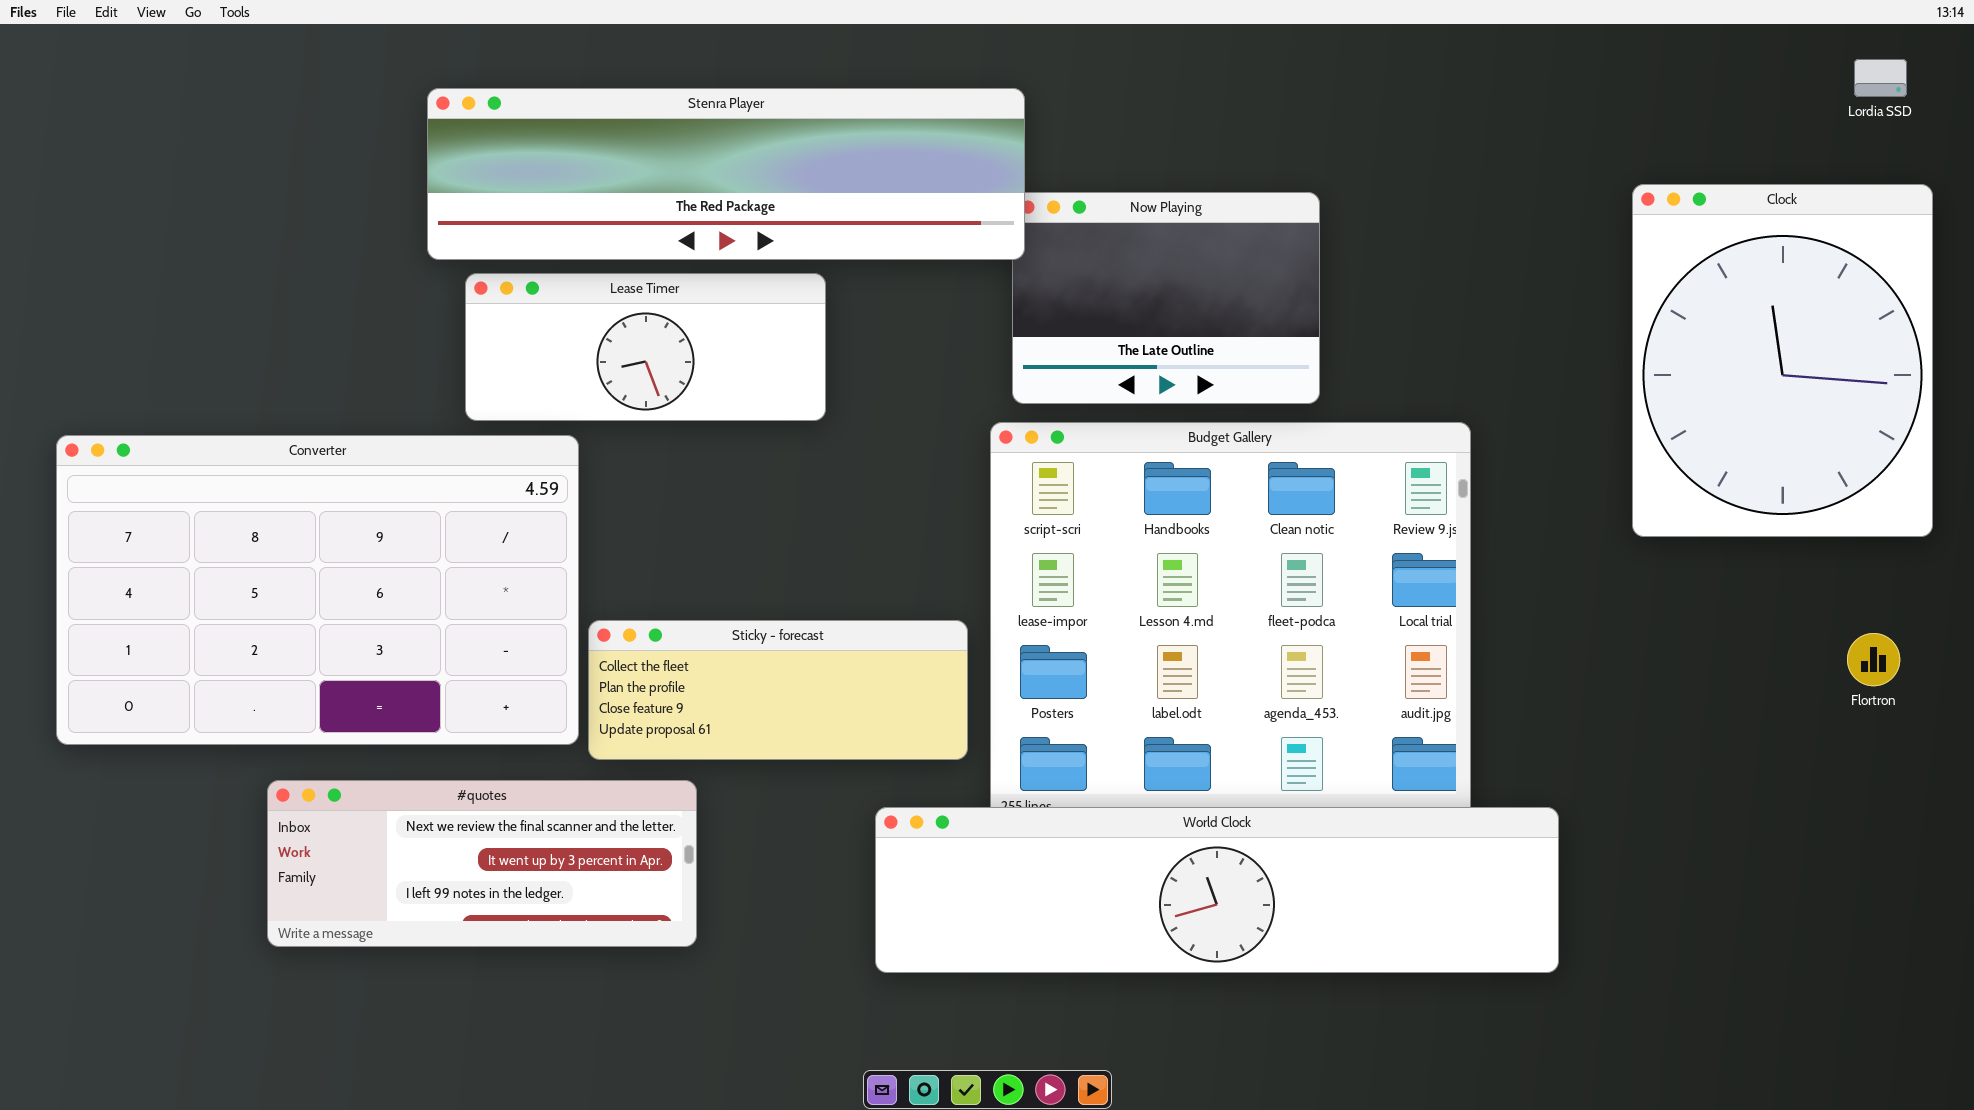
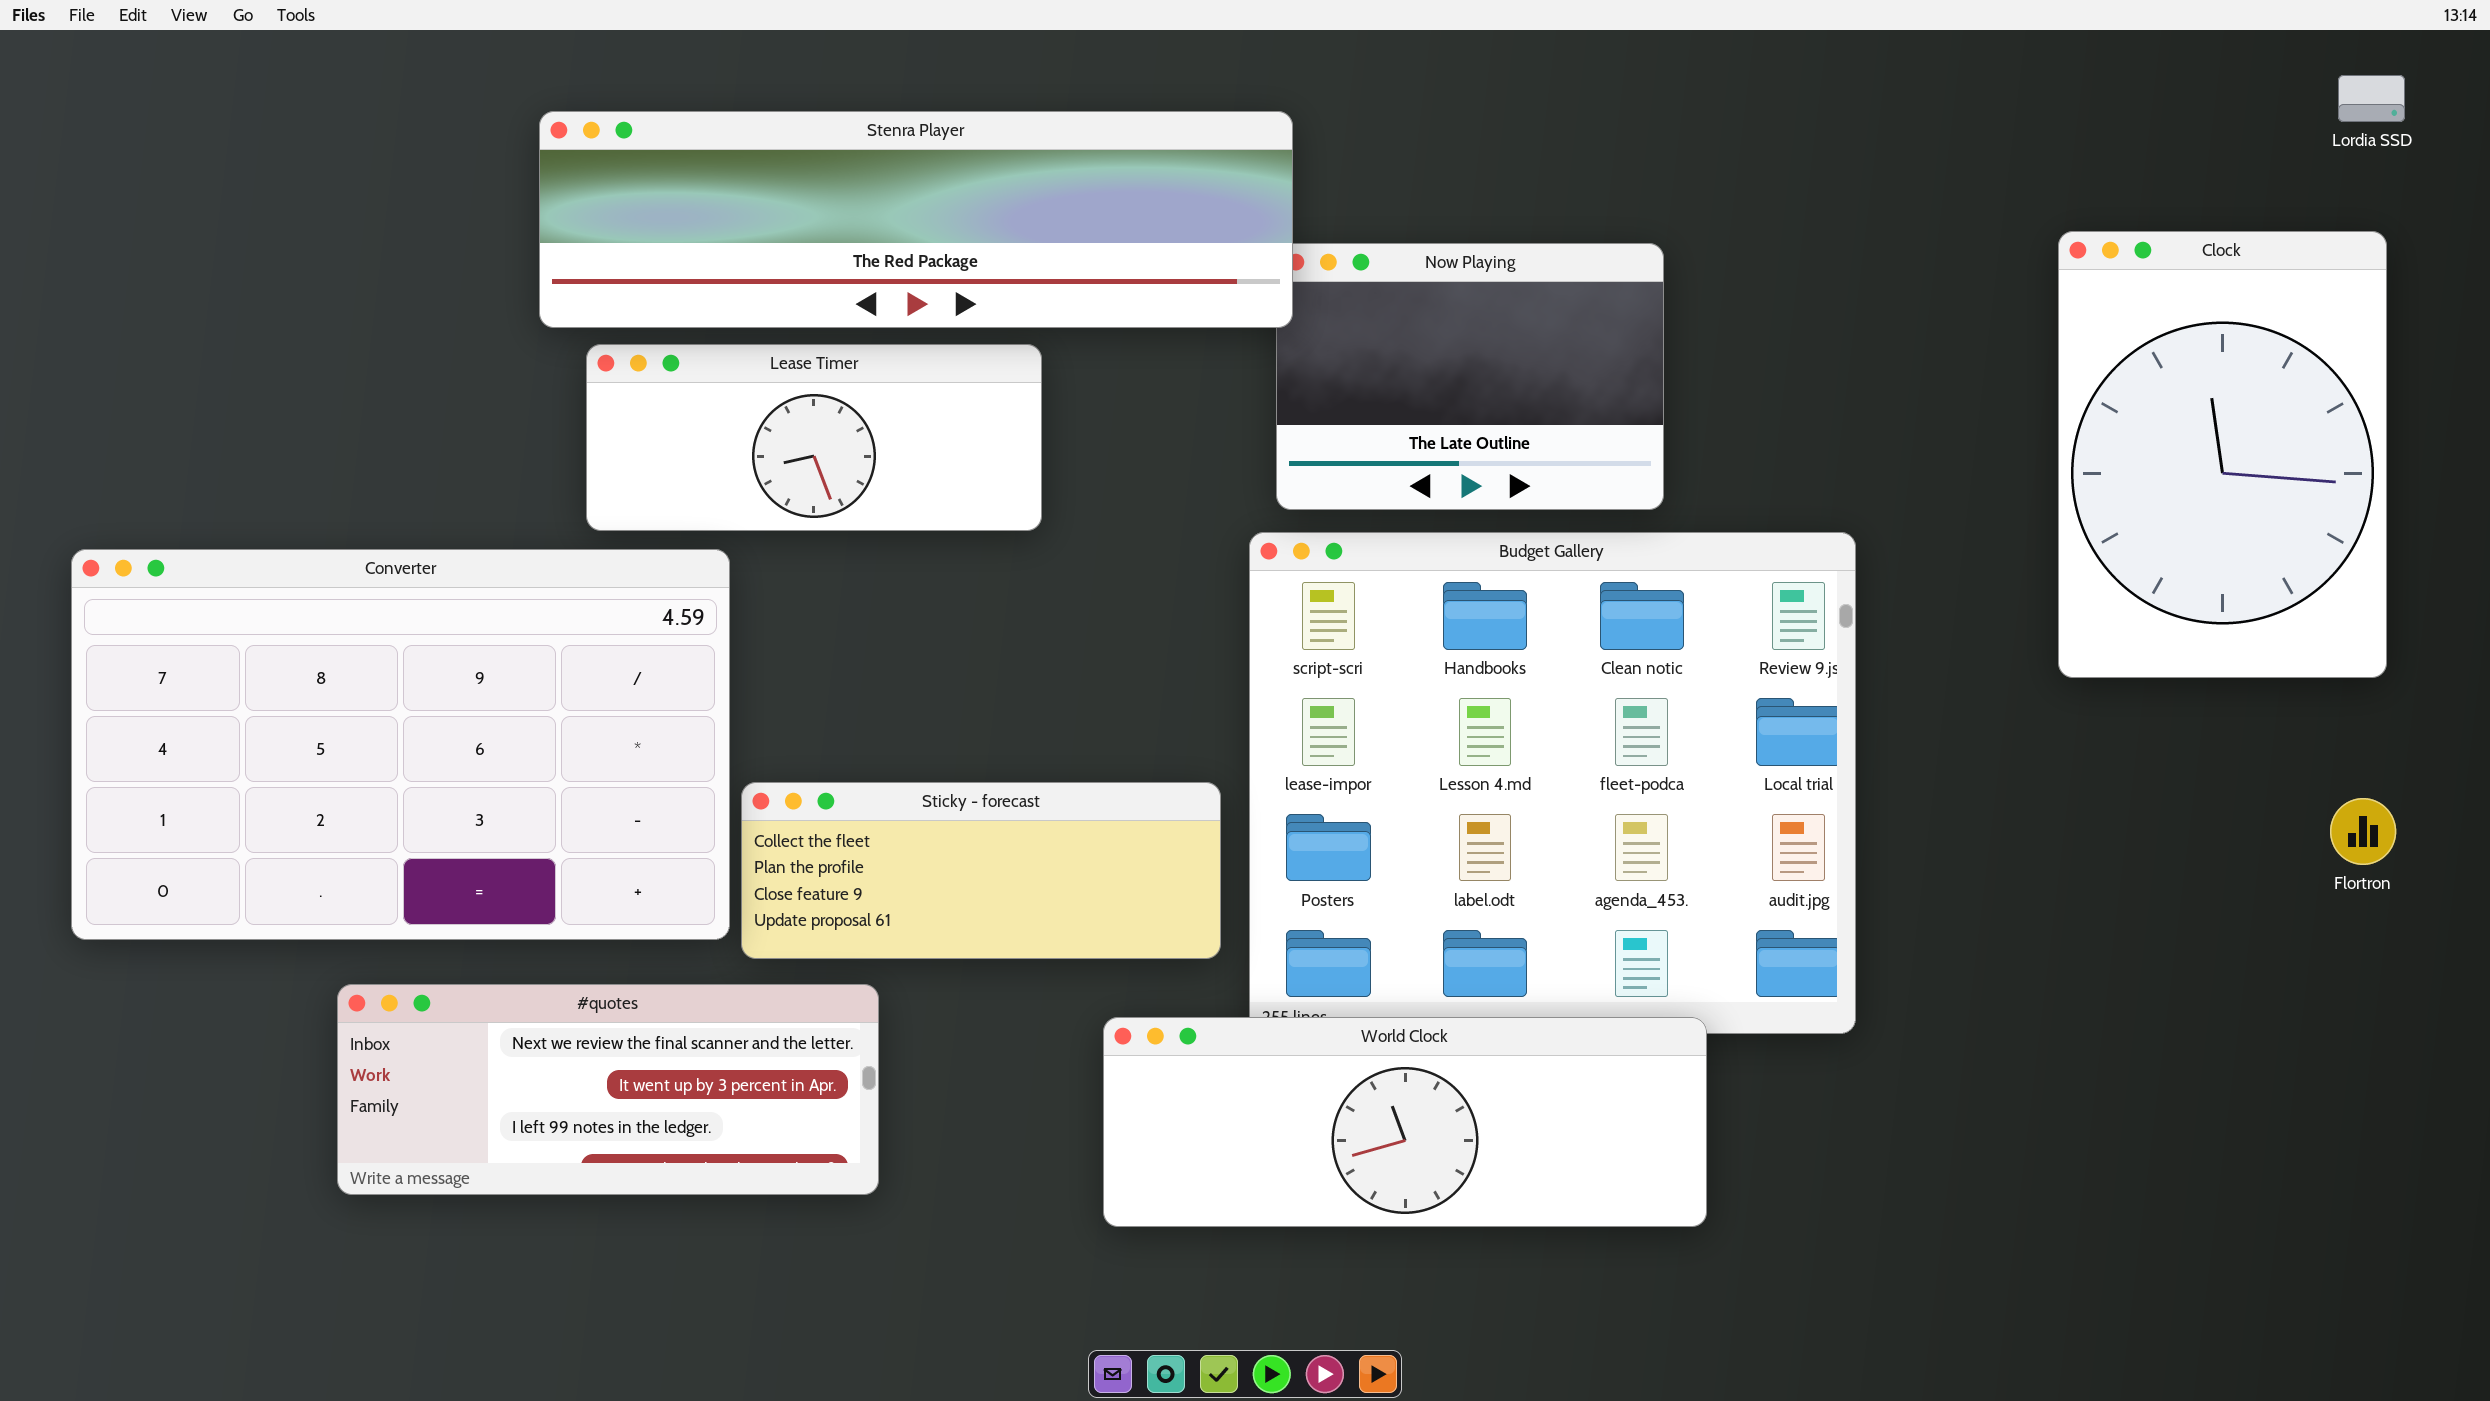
Clock: [1632,184,1933,537] -> [2058,231,2387,678], resized
World Clock: [875,807,1559,973] -> [1103,1017,1707,1227], resized

